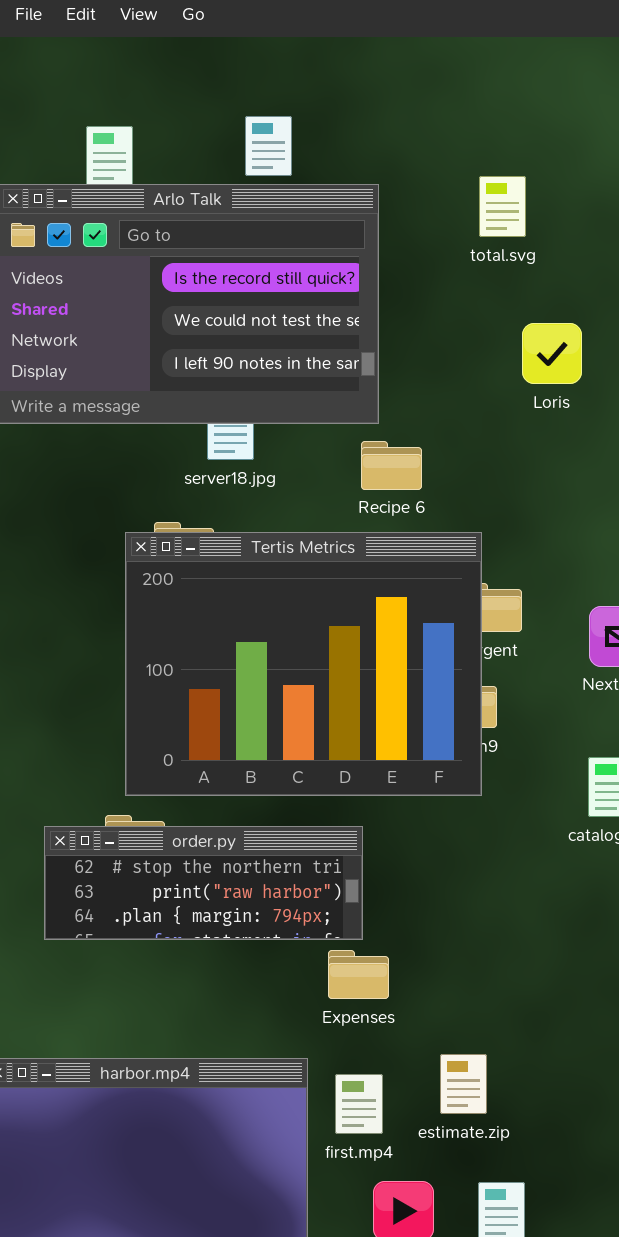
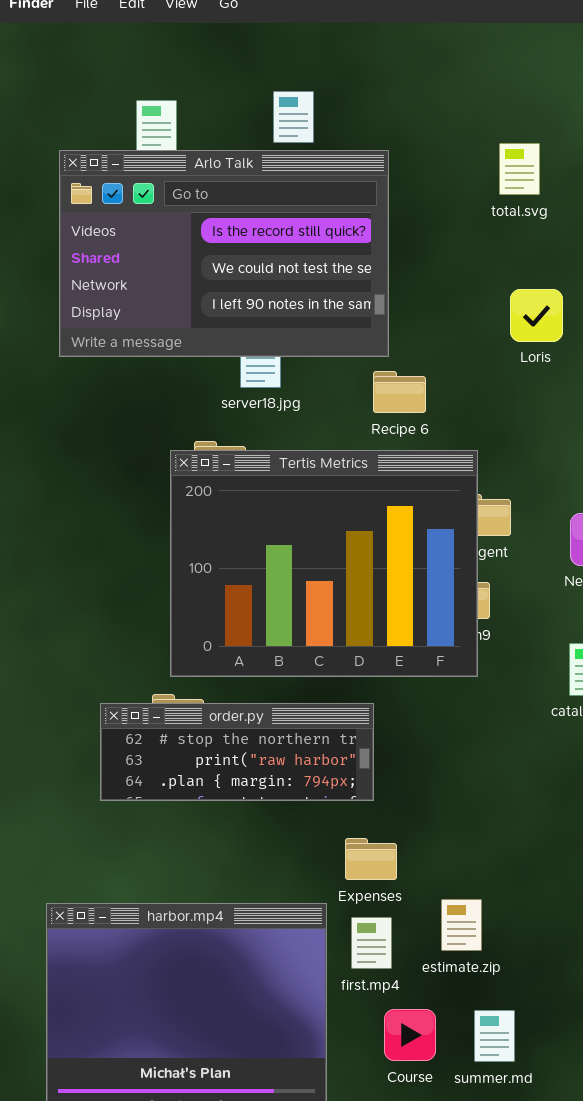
total.svg: [479,176,526,237] -> [499,143,540,195], moved
Loris: [522,323,582,384] -> [510,289,563,342], moved
Expenses: [328,950,389,999] -> [345,838,397,880], moved

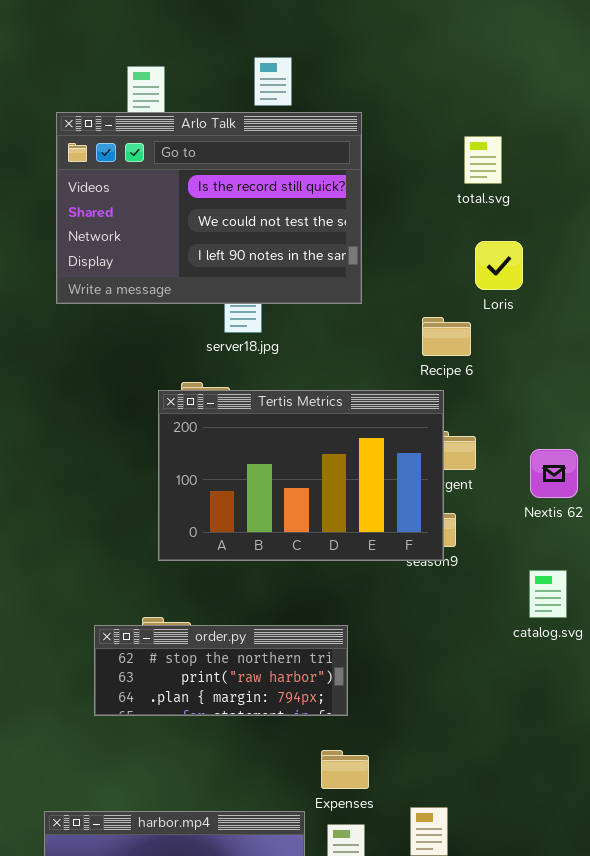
total.svg: [499,143,540,195] -> [464,136,502,184], moved
Recipe 6: [373,371,426,413] -> [422,317,471,356], moved
Tertis Metrics: [170,450,478,677] -> [158,390,444,561], resized

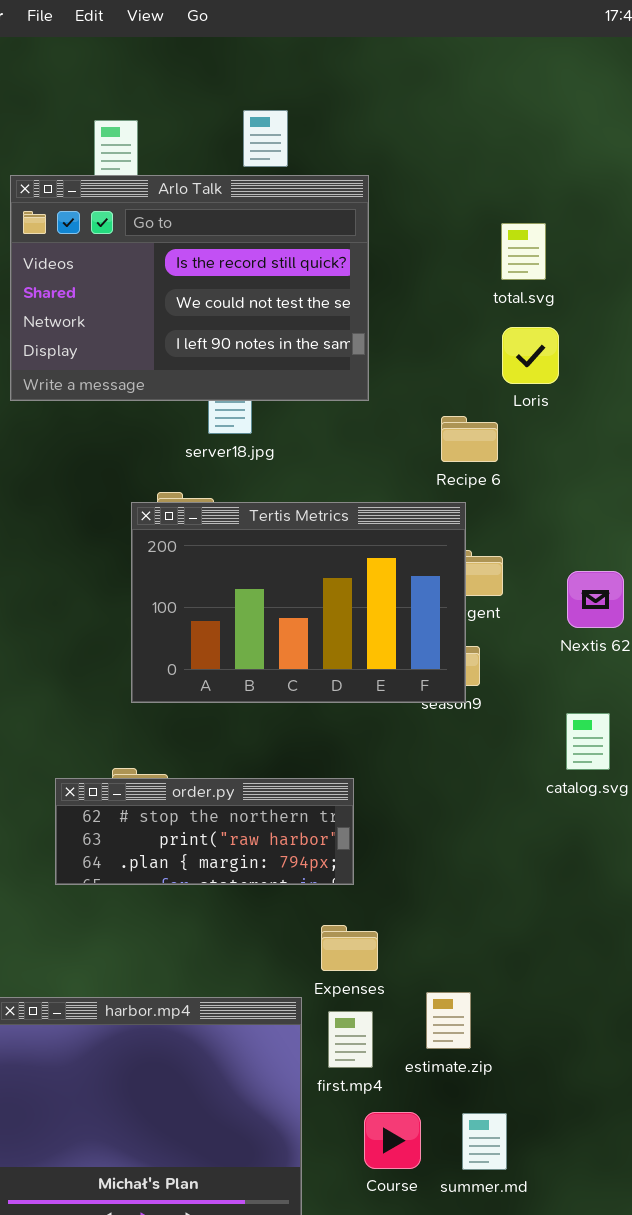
total.svg: [464,136,502,184] -> [501,223,546,280], moved

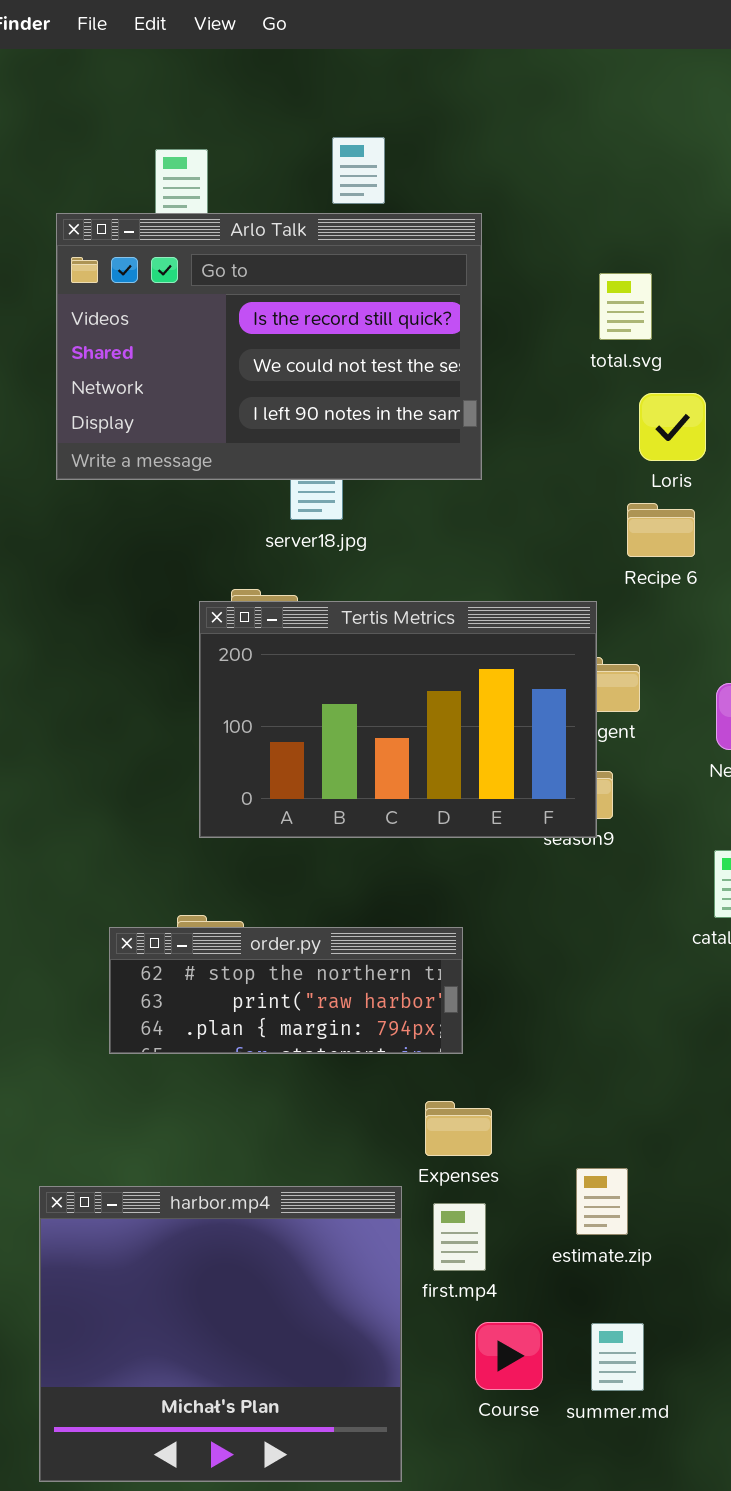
total.svg: [501,223,546,280] -> [599,273,652,340], moved
Recipe 6: [441,416,498,462] -> [627,503,695,557], moved
estimate.zip: [426,992,471,1049] -> [576,1168,628,1235], moved

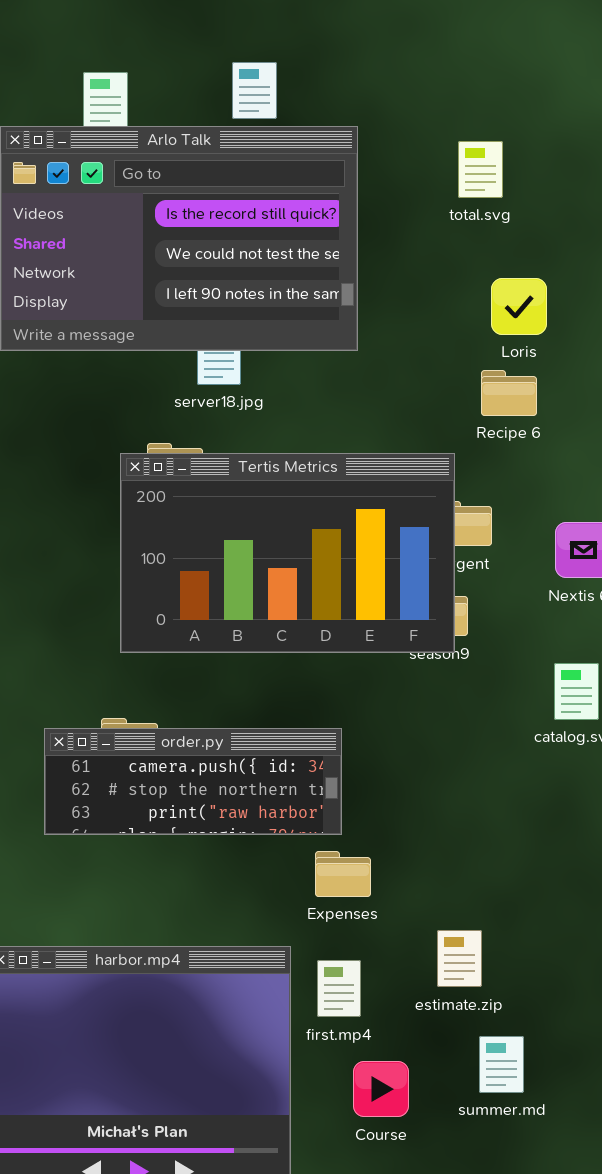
total.svg: [599,273,652,340] -> [458,141,503,198], moved
order.py: [109,927,463,1054] -> [44,728,342,835], scrolled up 1 row
Expenses: [425,1101,492,1156] -> [315,851,371,897], moved
summer.md: [591,1323,644,1391] -> [479,1036,524,1093], moved

